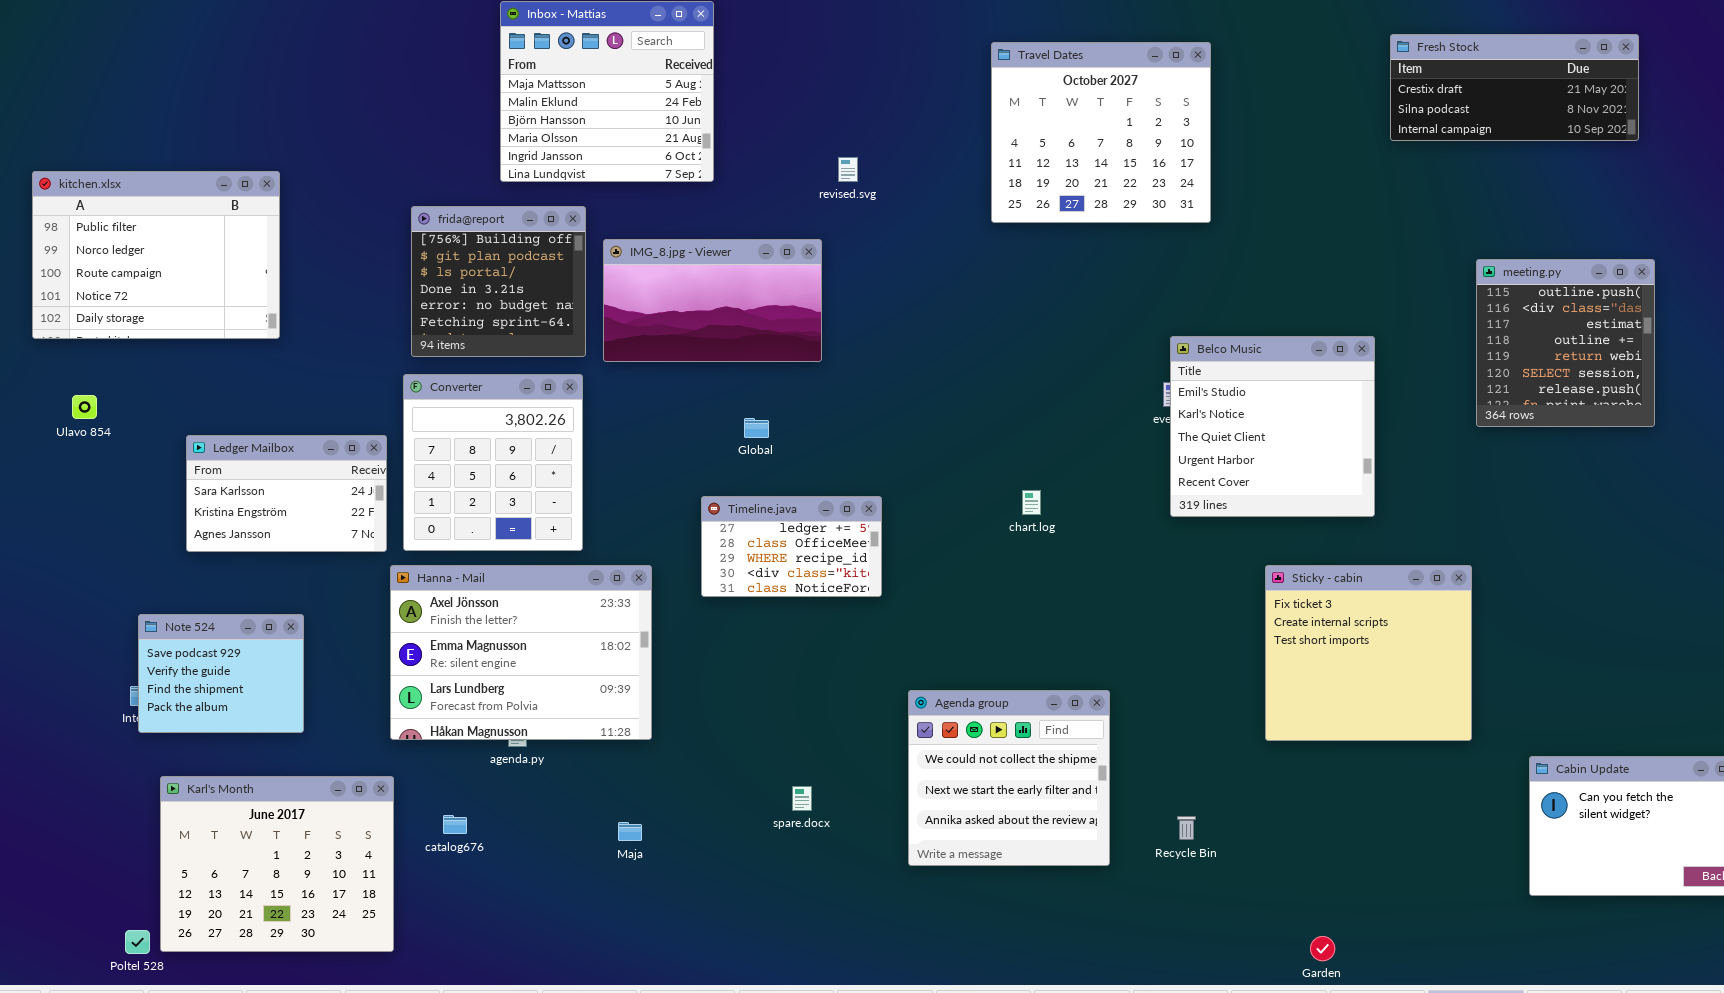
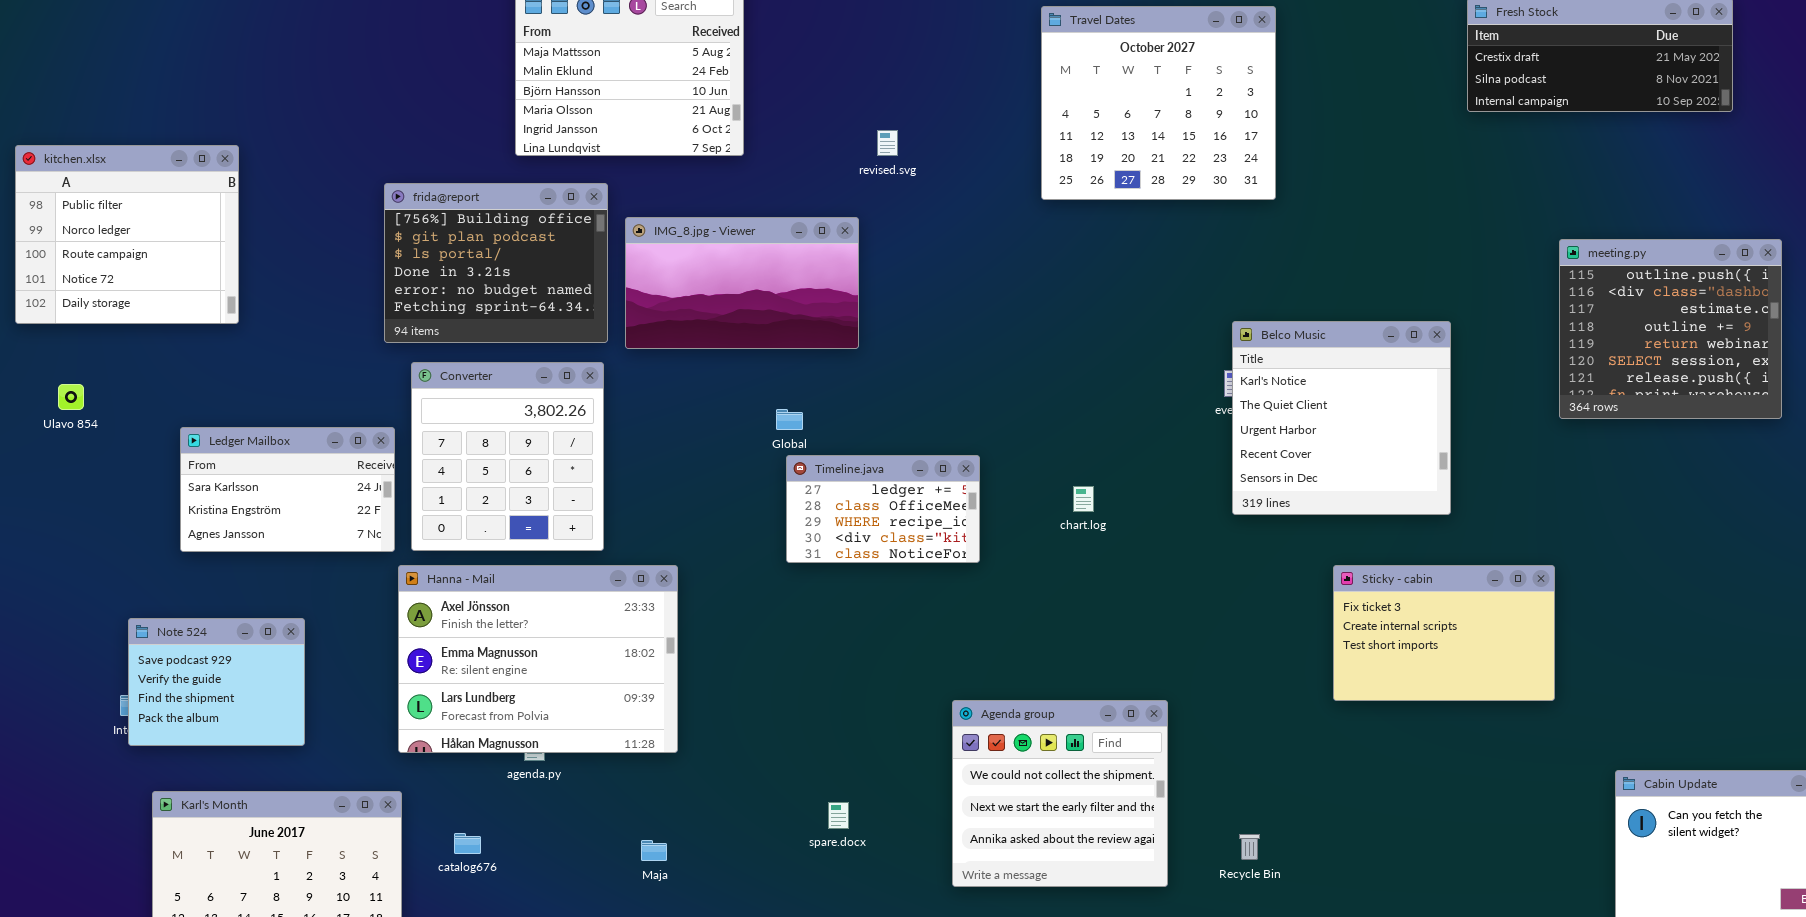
kitchen.xlsx: [32,171,280,339] -> [15,145,239,324], resized
frida@report: [411,206,586,357] -> [384,183,608,343], resized
meeting.py: [1476,259,1655,427] -> [1559,239,1782,419], resized
Belco Music: [1170,336,1375,517] -> [1232,321,1451,515], scrolled down 1 row
Timeline.java: [701,496,882,597] -> [786,455,980,563], moved
Sticky - cabin: [1265,565,1472,741] -> [1333,565,1555,701], resized

